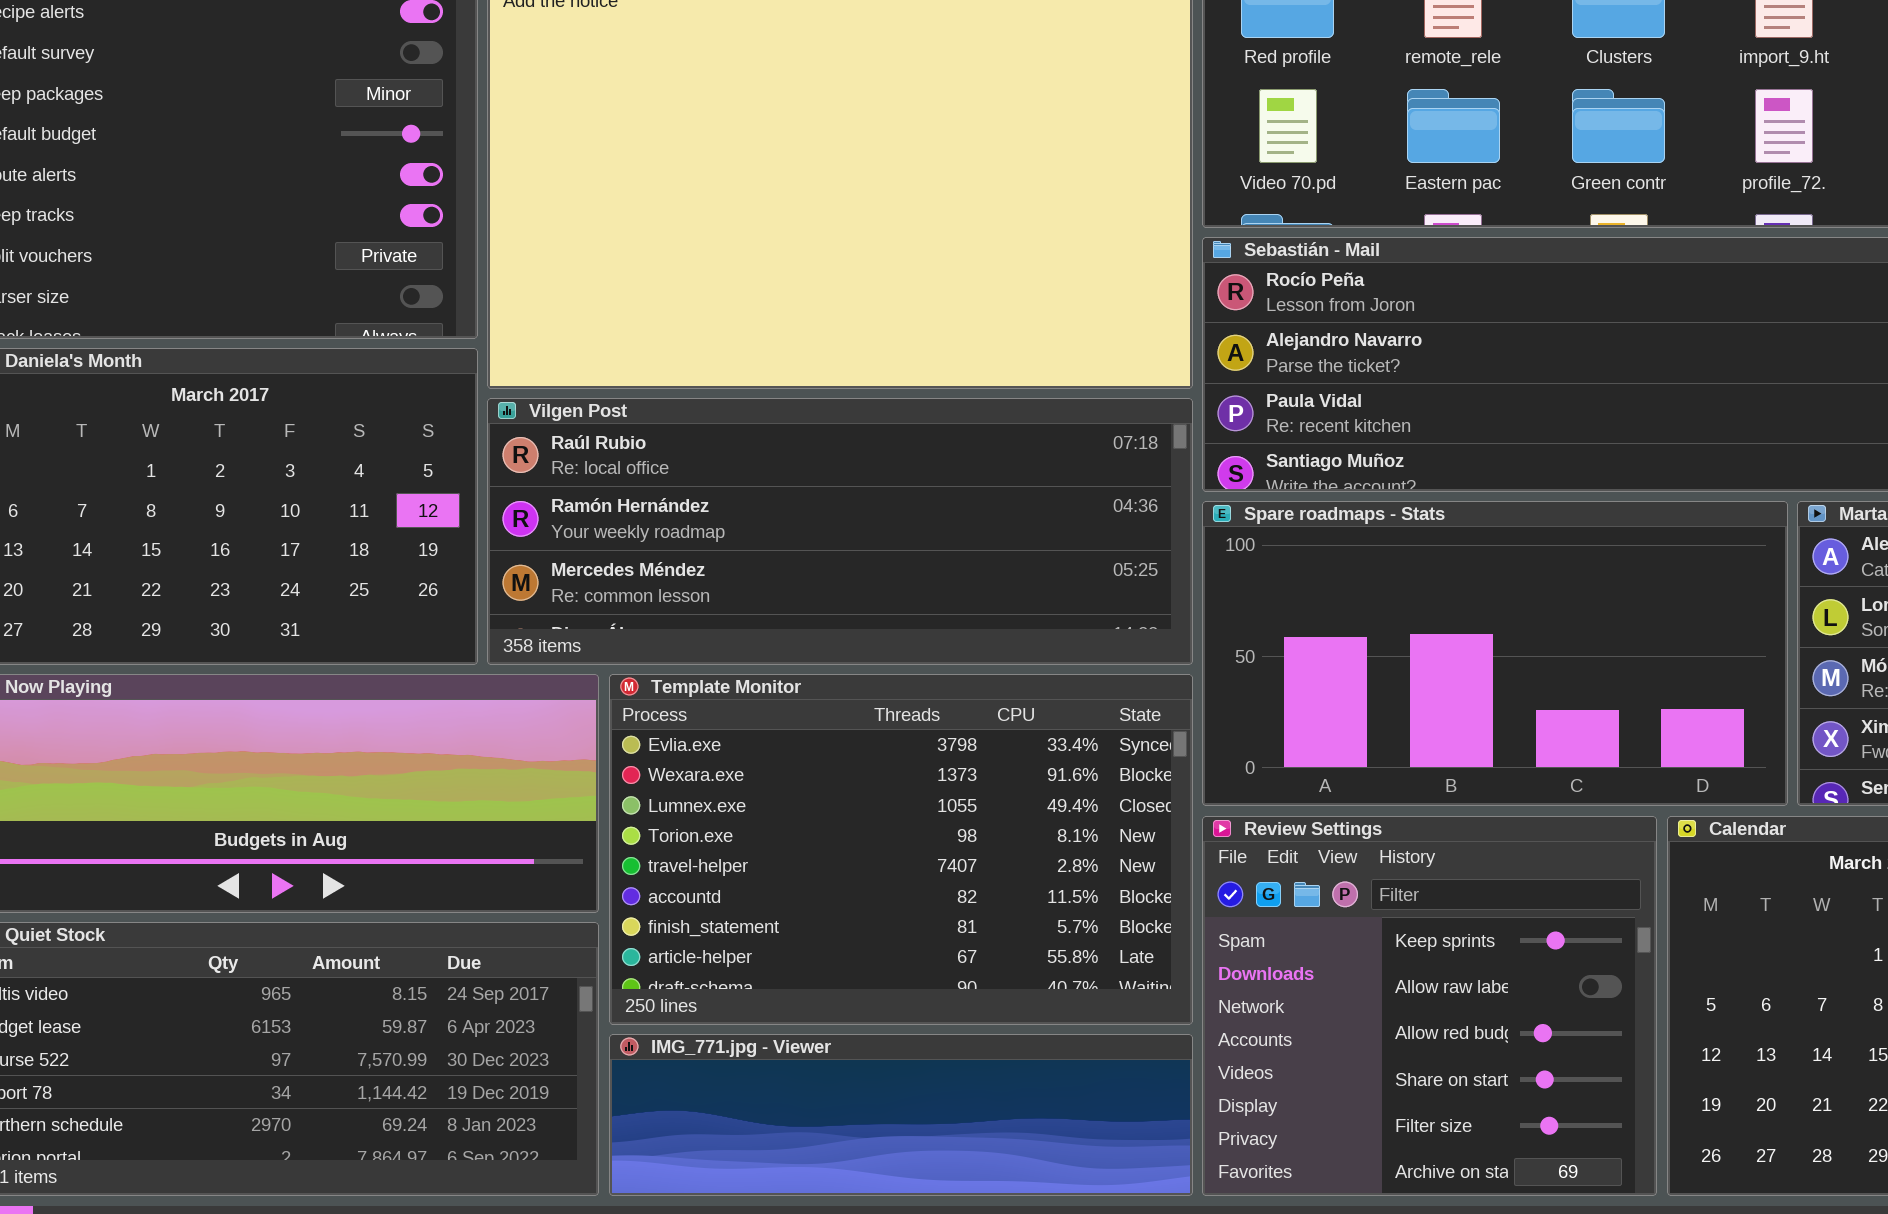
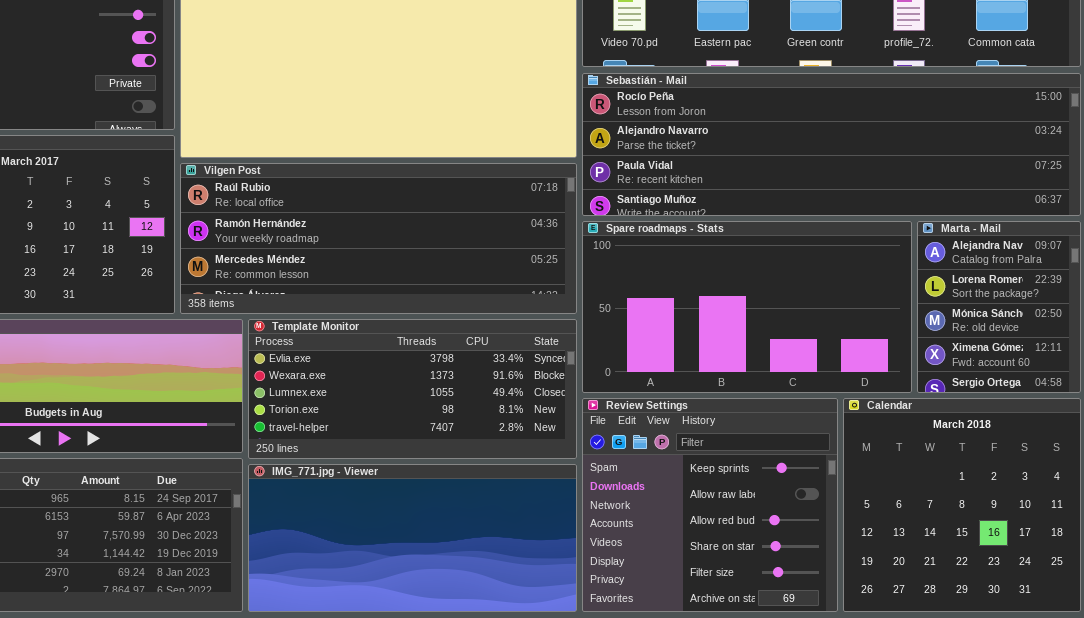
Template Monitor: [609,674,1193,1025] -> [248,319,577,459], resized
IMG_771.jpg - Viewer: [609,1034,1193,1196] -> [248,464,577,612], resized

